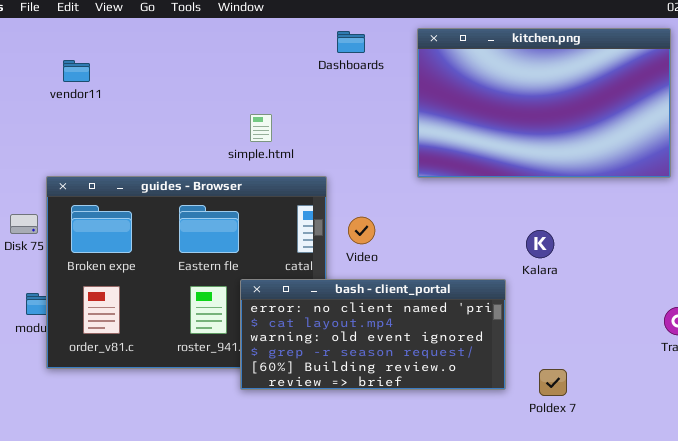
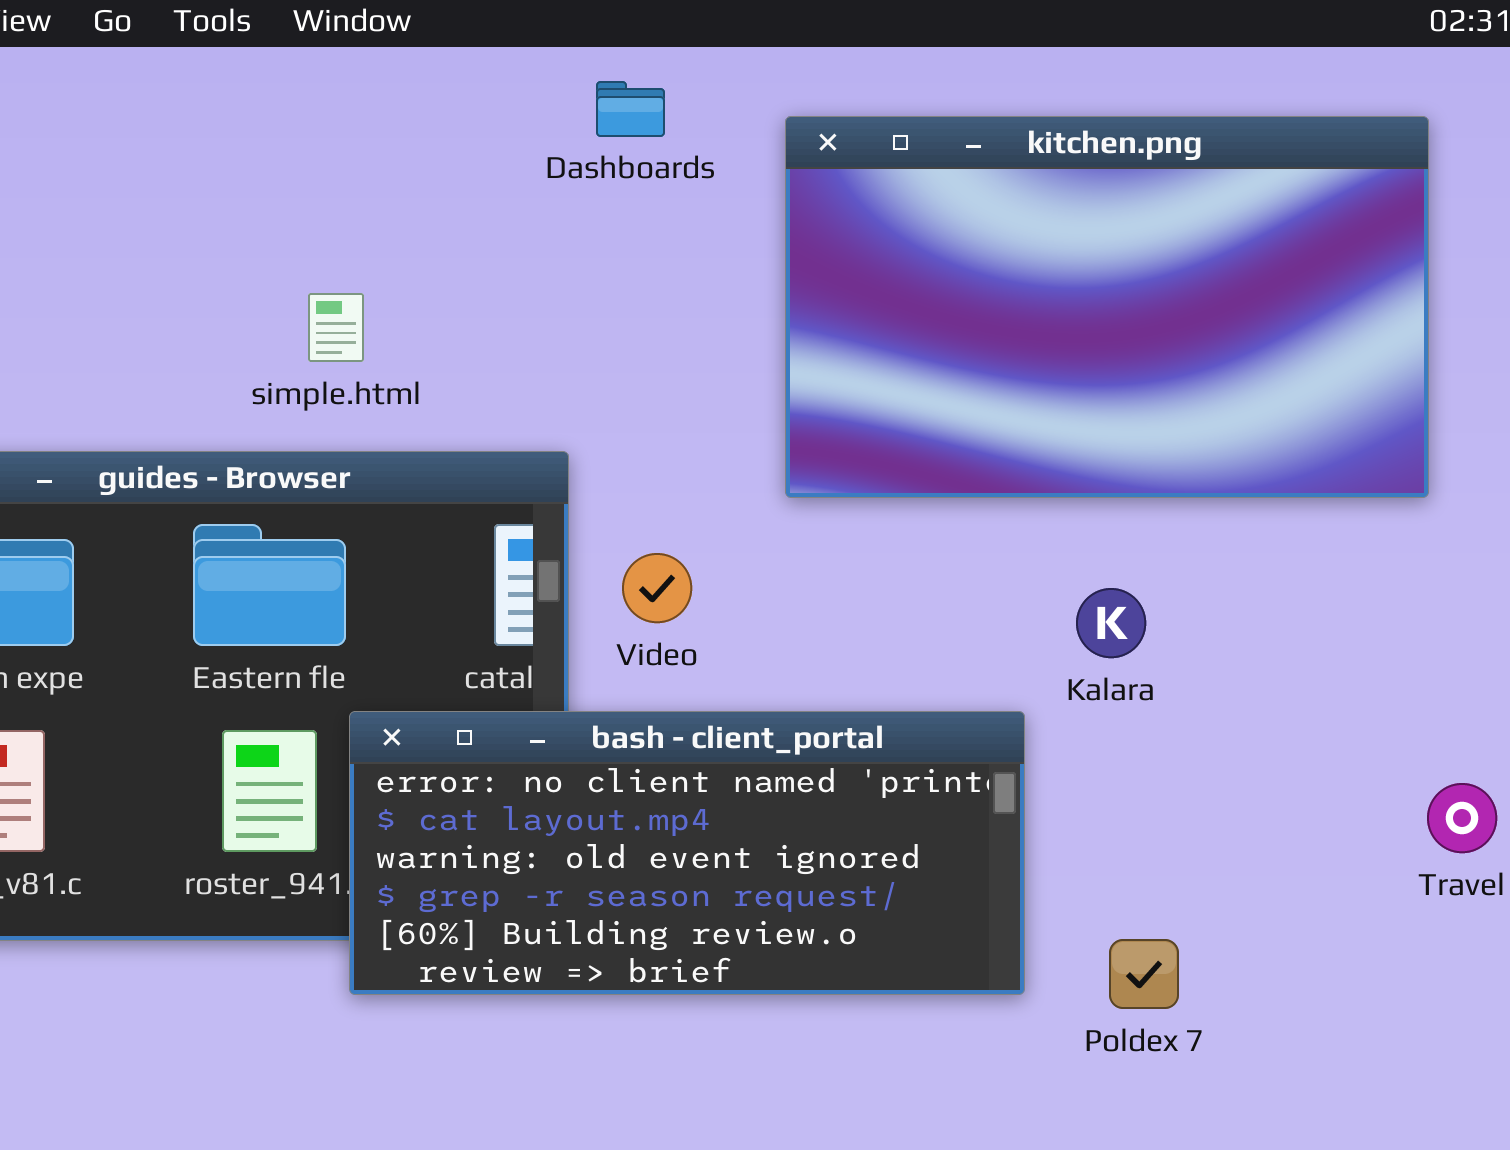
kitchen.png: [417,28,671,178] -> [785,116,1429,498], moved
simple.html: [250,114,272,142] -> [308,293,364,362], moved

